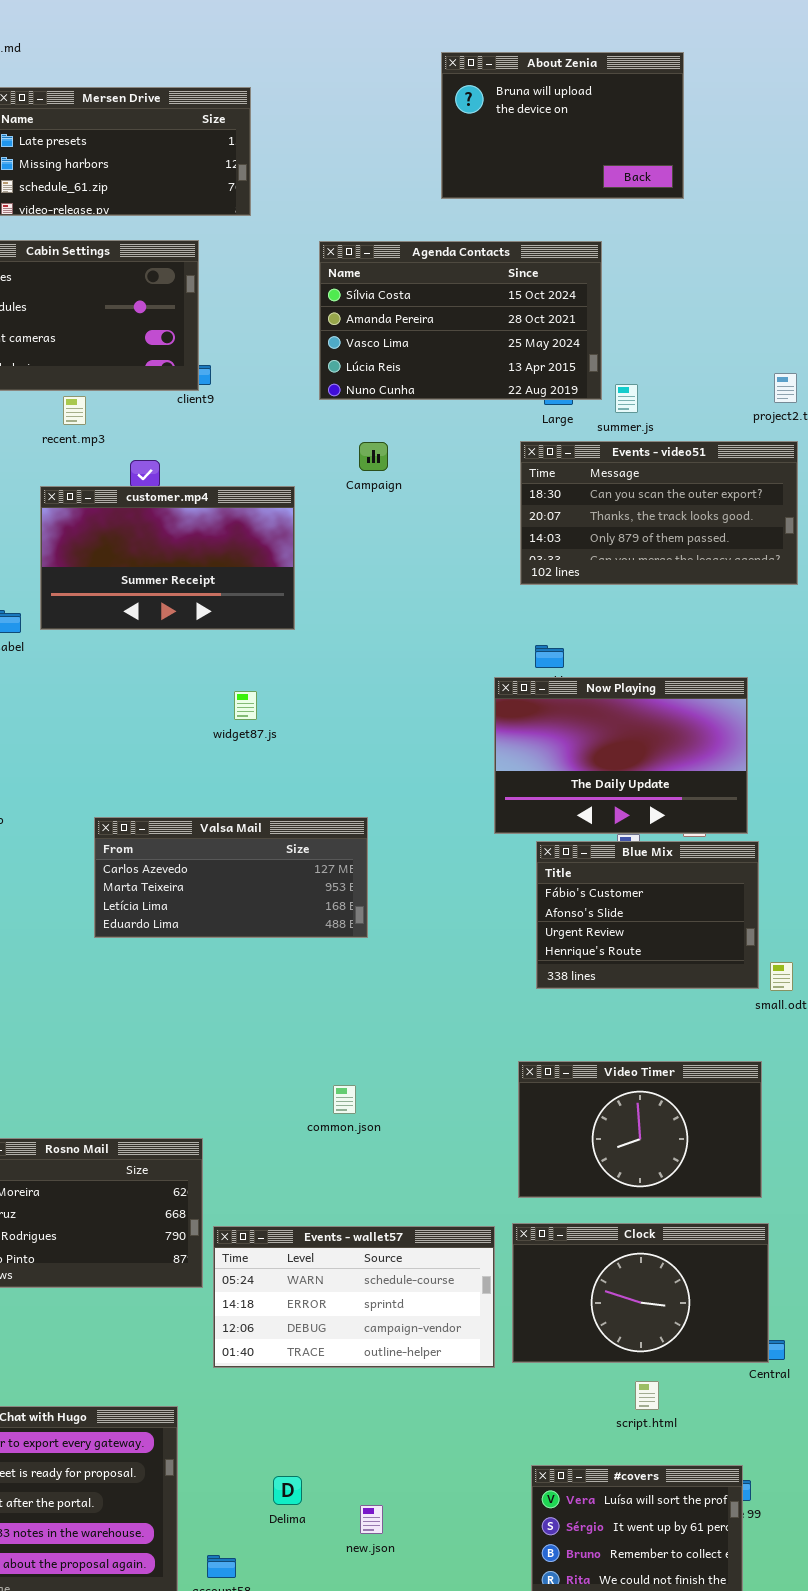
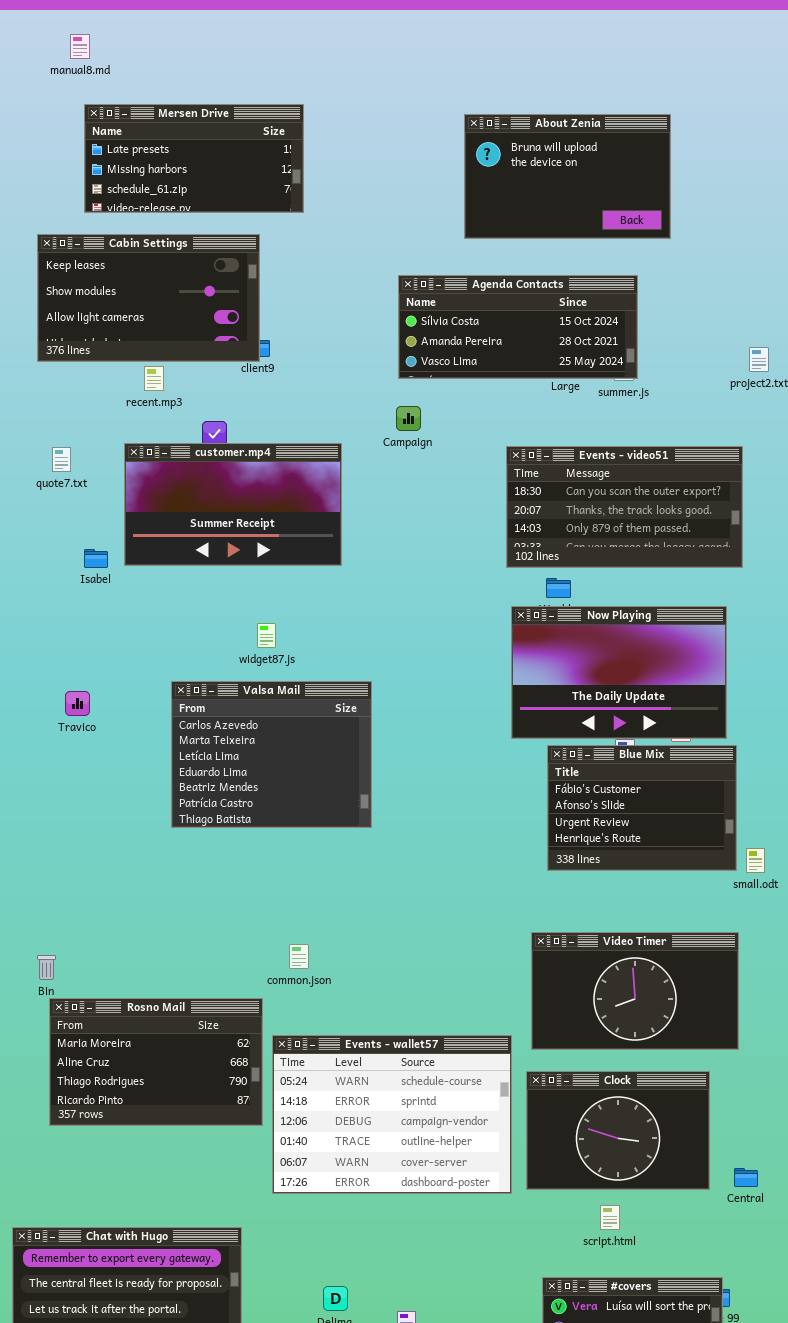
About Zenia: [441,52,684,199] -> [464,114,671,239], moved
Agenda Contacts: [319,241,602,400] -> [398,275,638,379], moved, resized
Events - video51: [520,441,798,585] -> [506,446,743,568], moved
widget87.js: [234,691,257,720] -> [257,623,276,648], moved
Valsa Mail: [94,817,368,938] -> [171,681,372,828], resized
common.json: [333,1085,356,1114] -> [289,944,309,969], moved
Clock: [512,1223,769,1363] -> [526,1071,710,1190], resized
Events - wallet57: [213,1226,495,1368] -> [272,1035,512,1194], resized
script.html: [635,1381,659,1410] -> [600,1205,620,1230], moved

